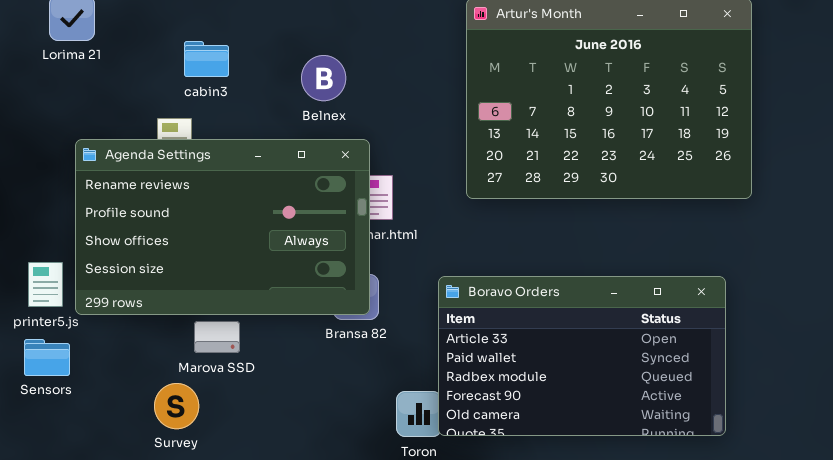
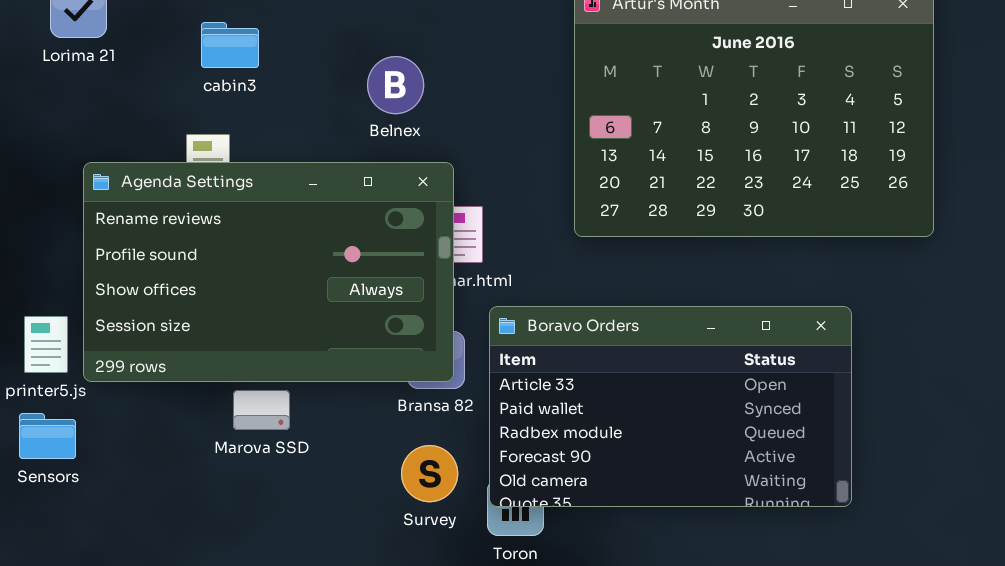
cabin3: [184,41,229,77] -> [201,22,259,68], moved
Boravo Orders: [438,276,726,436] -> [489,306,852,507], moved
Survey: [154,383,199,429] -> [401,445,458,502], moved

